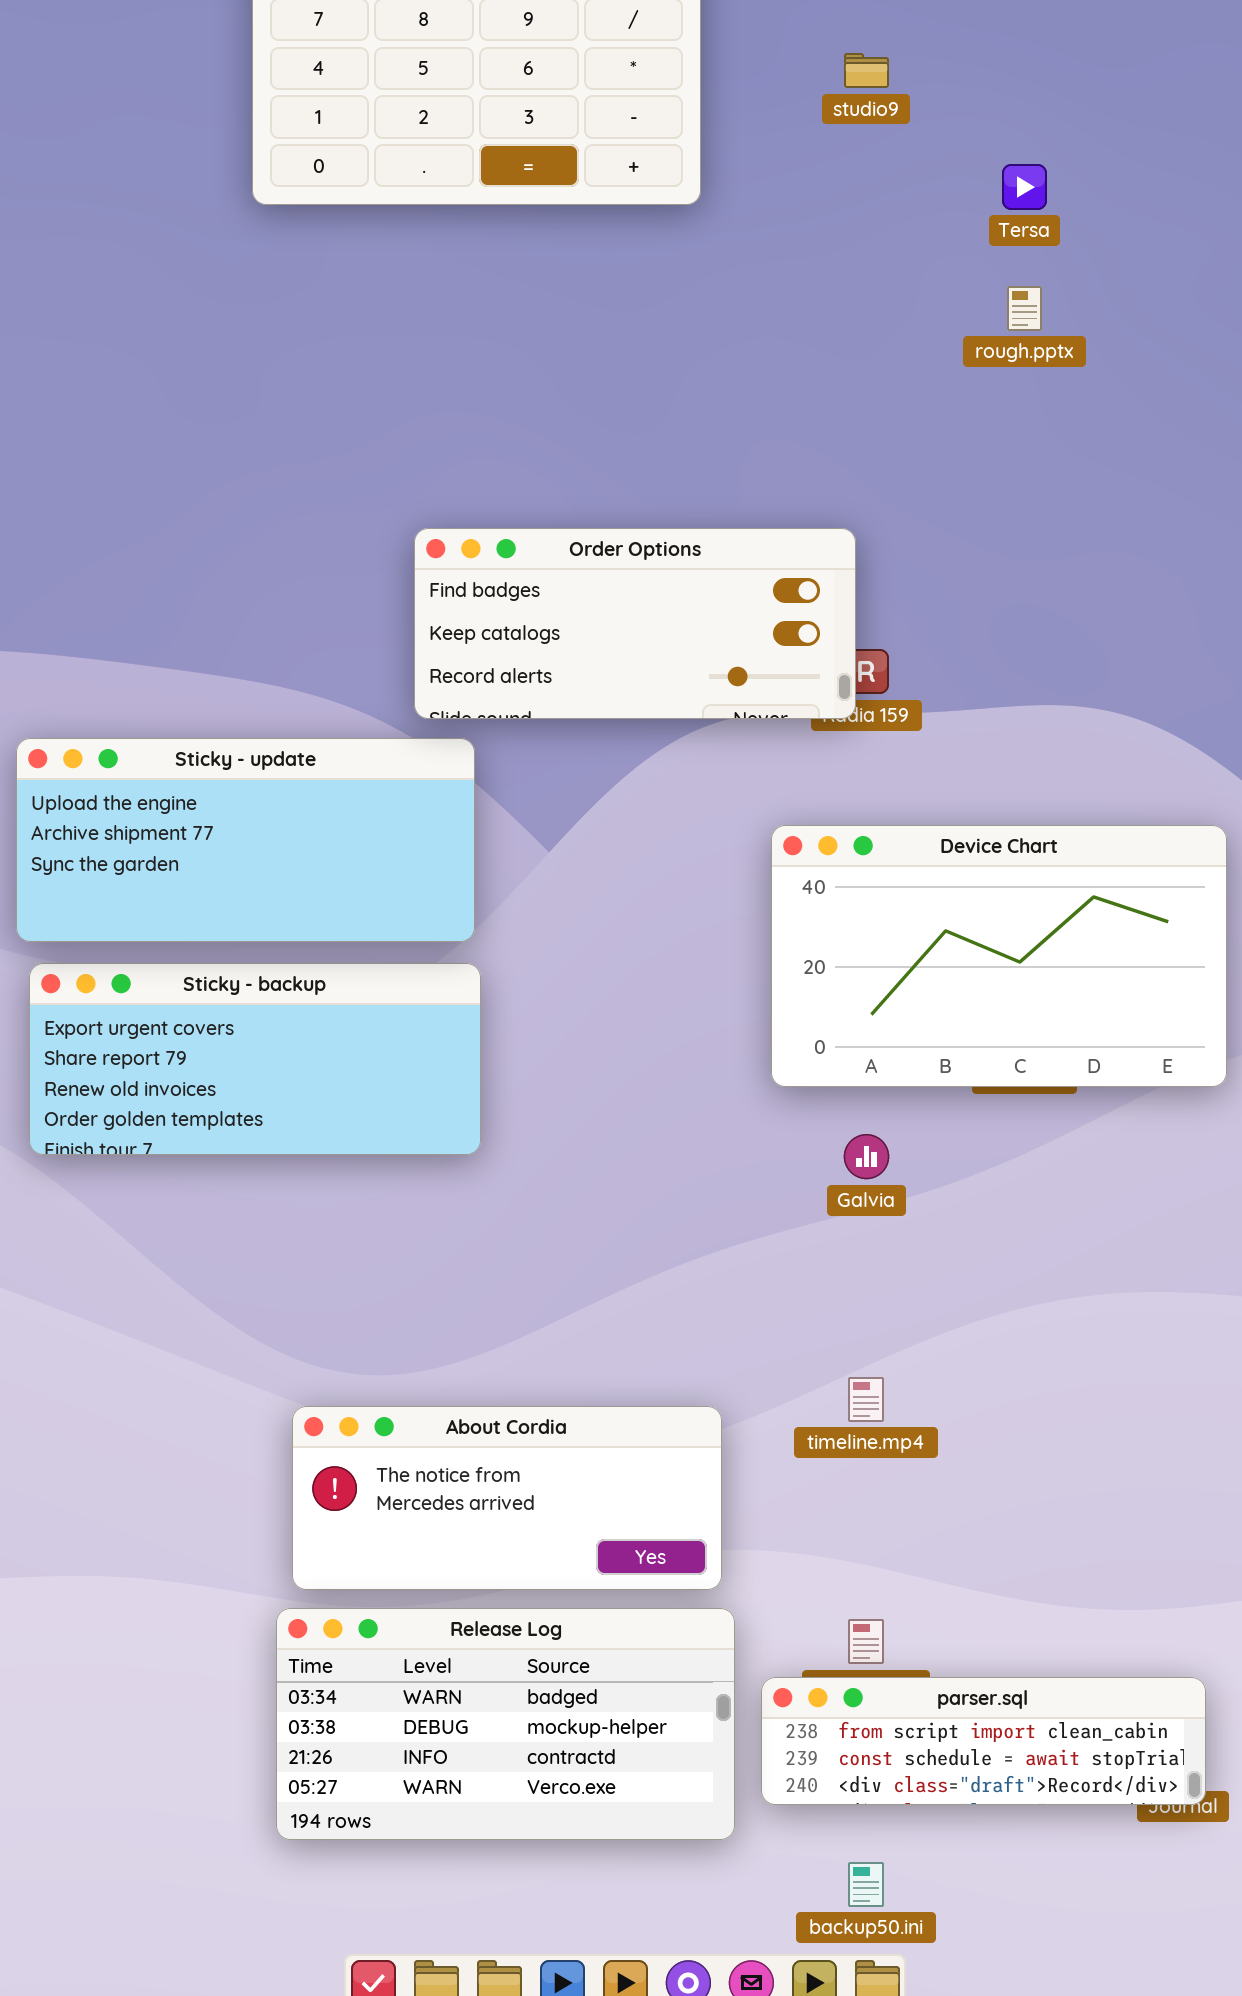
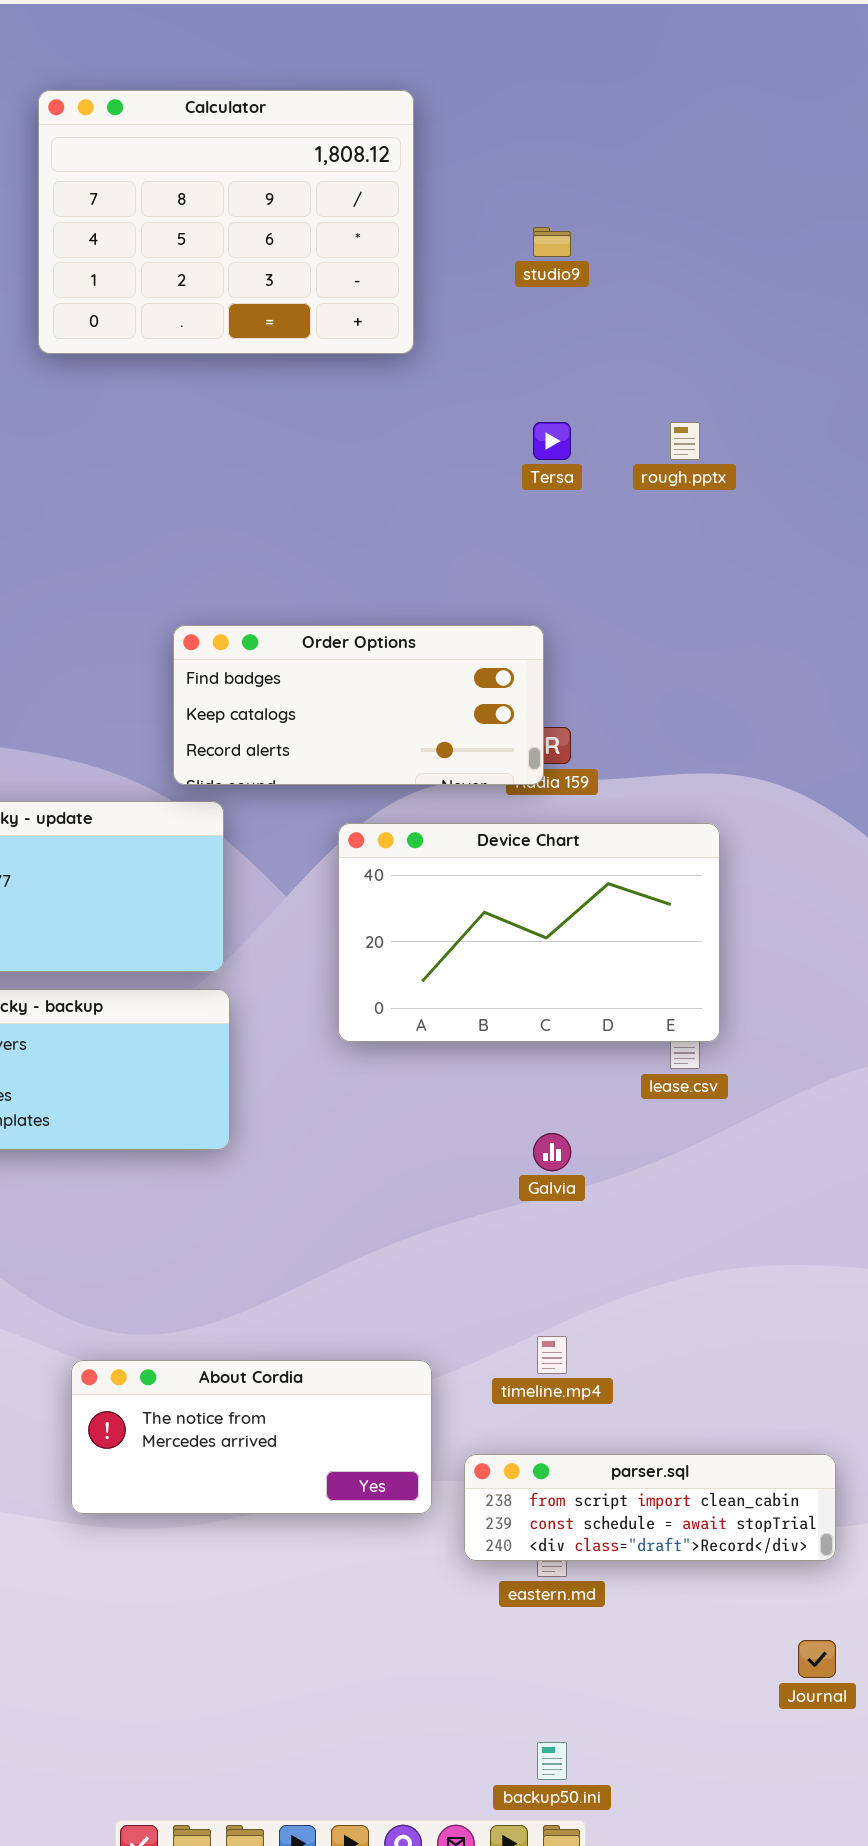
Tersa: [1002,164,1047,210] -> [533,422,571,460], moved
Device Chart: [771,825,1227,1087] -> [338,823,720,1042], moved
Release Log: [276,1608,735,1840] -> none, closed
parser.sql: [761,1677,1206,1805] -> [464,1454,836,1561], moved

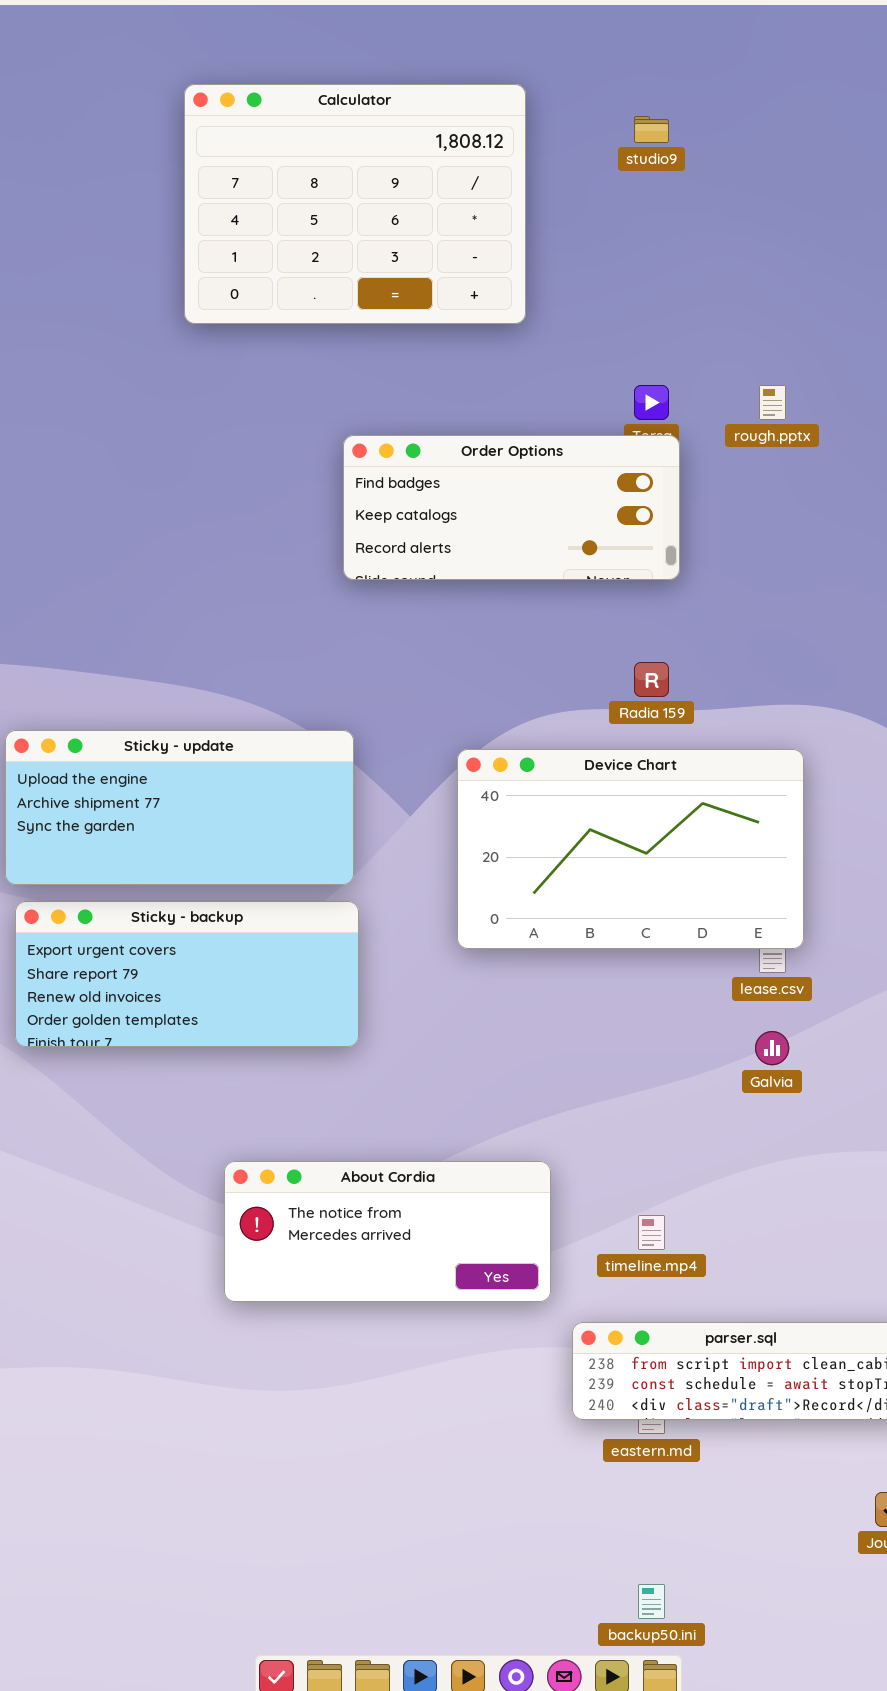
studio9: [533,227,571,257] -> [634,116,669,143], moved
Order Options: [173,625,544,785] -> [343,435,680,580], moved
Galvia: [533,1133,571,1171] -> [755,1031,789,1065], moved
About Cordia: [71,1360,432,1514] -> [224,1161,551,1302], moved

